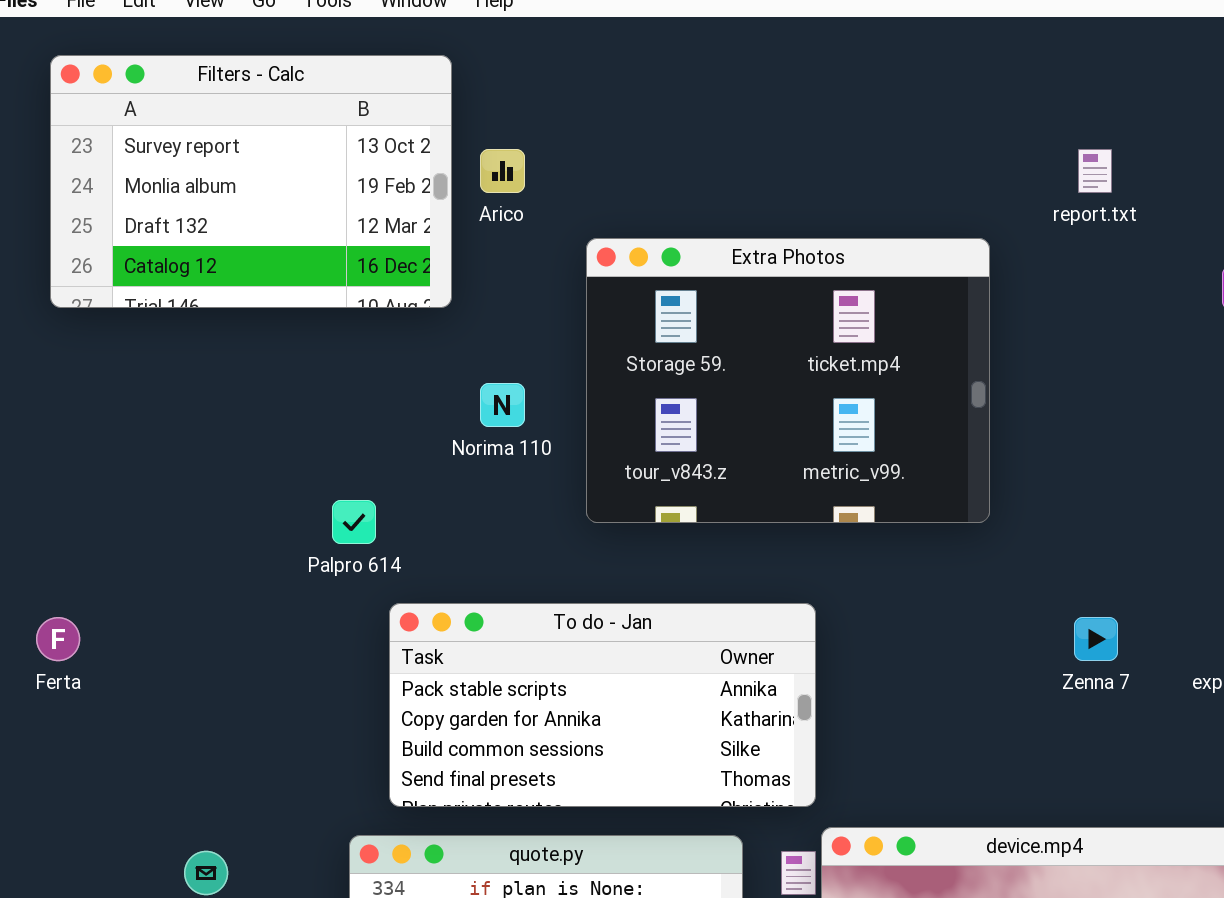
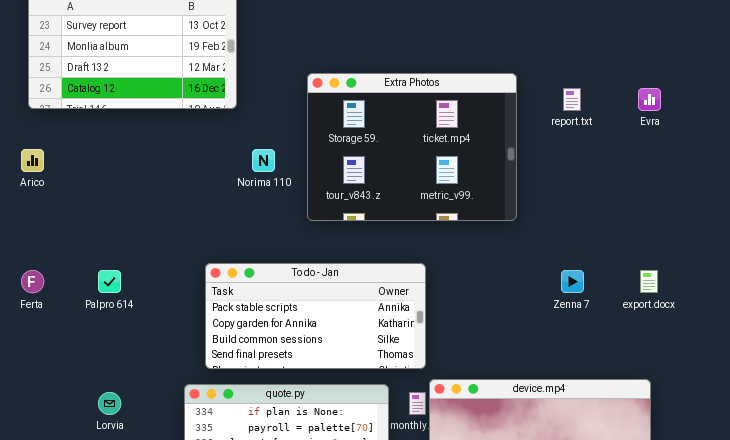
Arico: [480,149,525,193] -> [21,149,44,172], moved
report.txt: [1078,149,1112,193] -> [563,88,581,111], moved
Palpro 614: [332,500,376,544] -> [98,270,121,293], moved

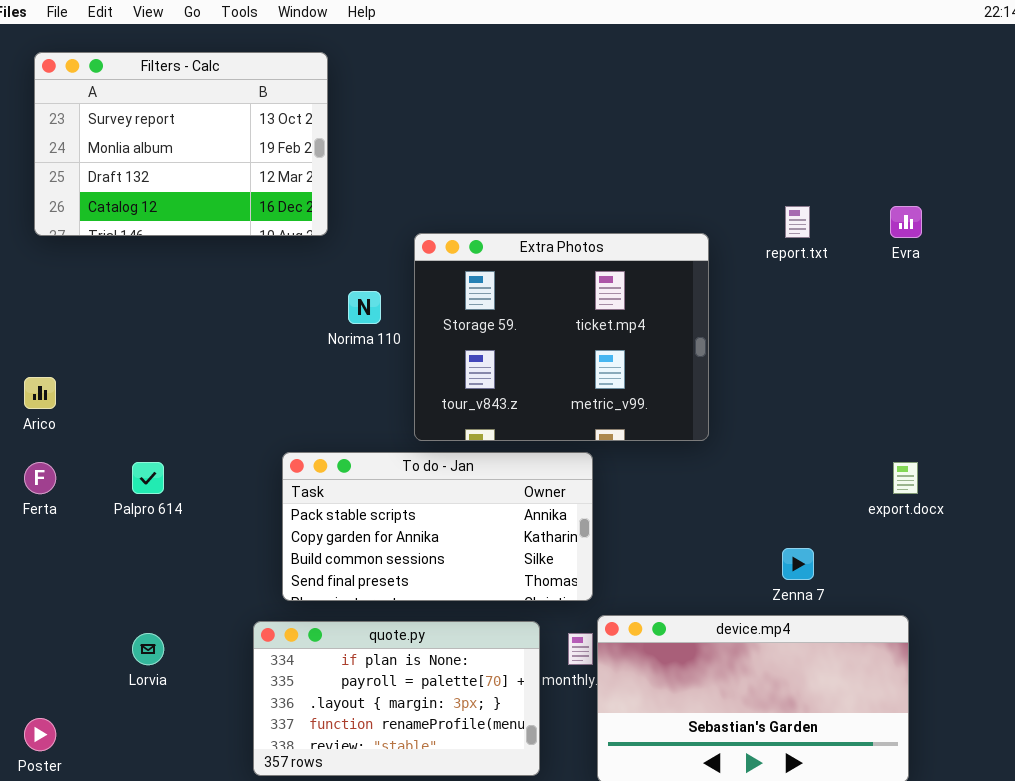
Extra Photos: [307,73,517,221] -> [414,233,709,441], moved
Arico: [21,149,44,172] -> [24,377,56,409], moved
Zenna 7: [561,270,584,293] -> [782,548,814,580], moved

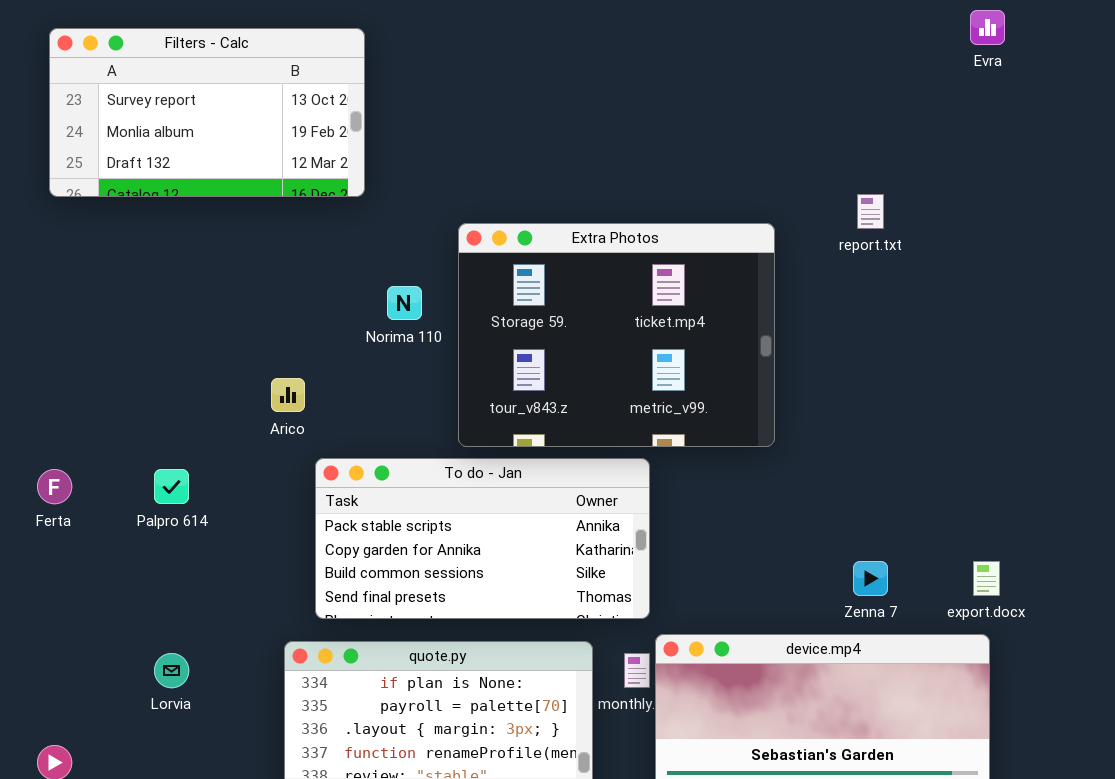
Filters - Calc: [34,52,328,236] -> [49,28,365,197], resized
Evra: [890,206,922,238] -> [970,10,1005,45], moved
Arico: [24,377,56,409] -> [271,378,305,412], moved
export.docx: [893,462,918,494] -> [973,561,1000,596], moved

